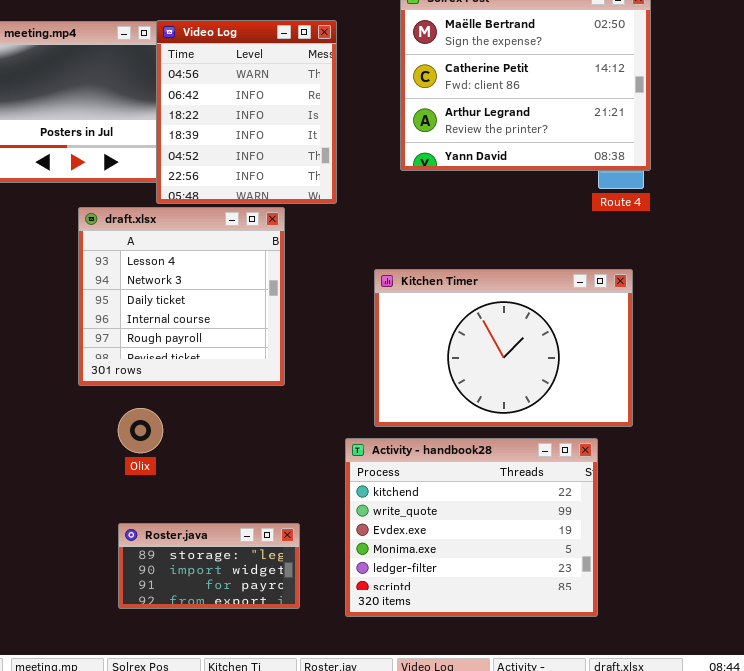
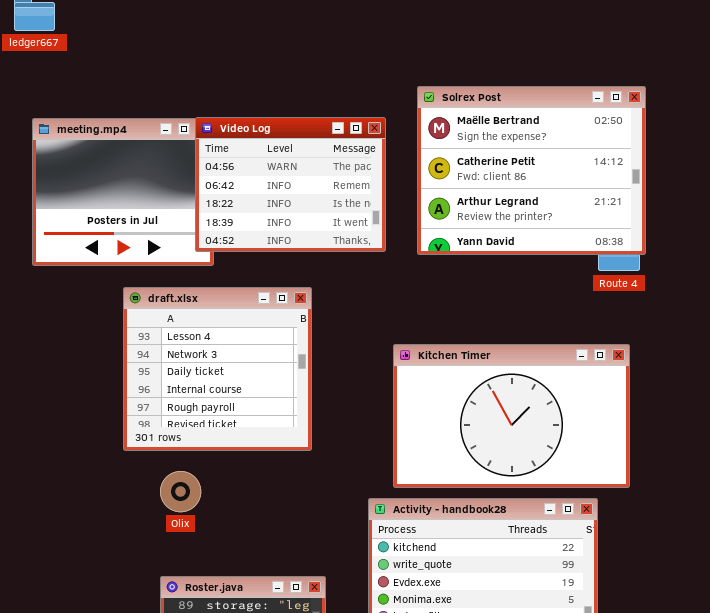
Video Log: [156,20,337,204] -> [195,117,386,252], resized

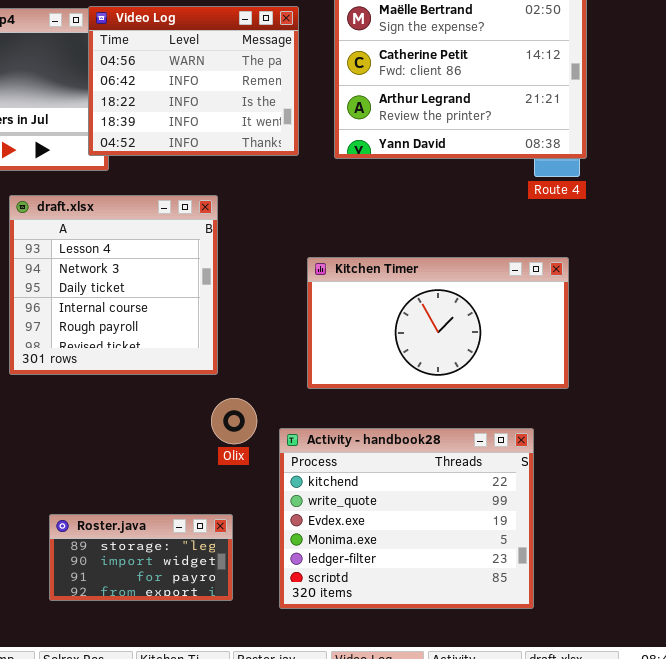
Kitchen Timer: [393,344,630,488] -> [307,257,569,389], resized
Olix: [160,471,201,512] -> [211,398,257,444], moved

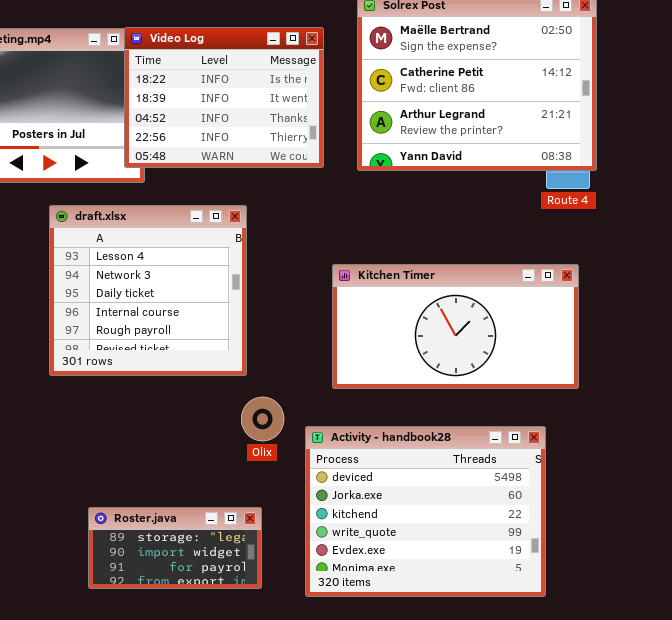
Video Log: [88,6,299,156] -> [124,27,324,168], scrolled down 2 rows
Activity - handbook28: [279,428,534,609] -> [305,426,546,597], scrolled up 2 rows

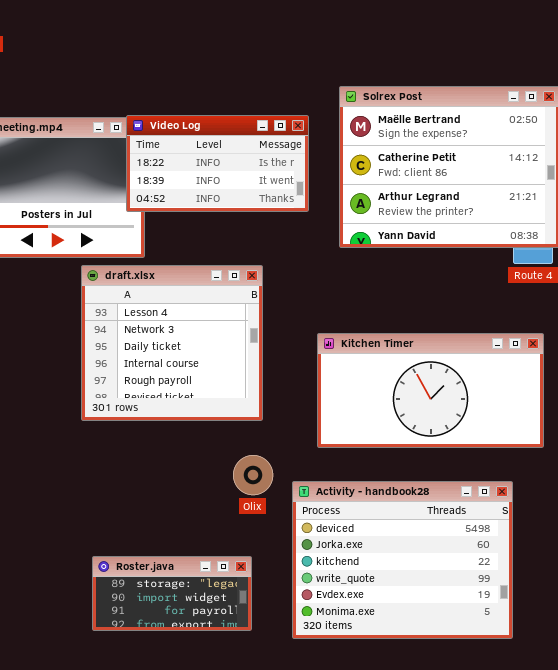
Video Log: [124,27,324,168] -> [126,115,309,212], resized
draft.xlsx: [49,205,247,376] -> [81,265,263,421], moved

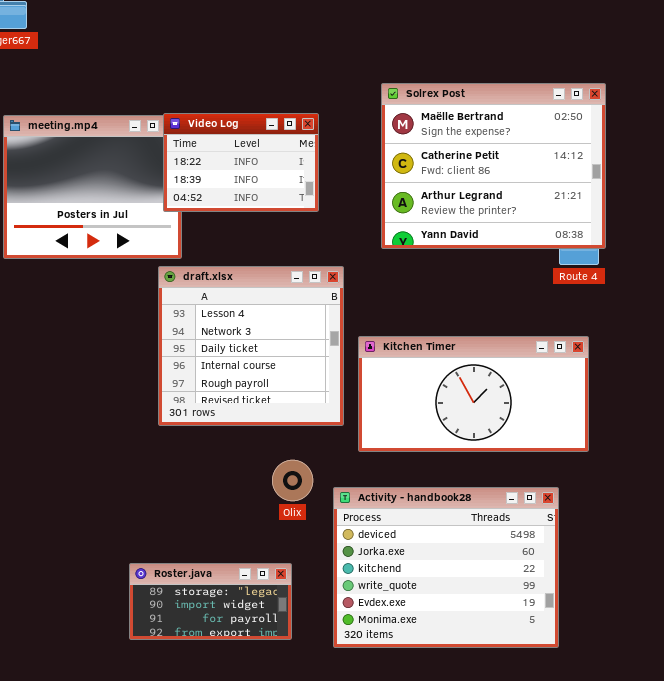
Video Log: [126,115,309,212] -> [163,113,319,212], resized
draft.xlsx: [81,265,263,421] -> [158,266,344,426], moved

